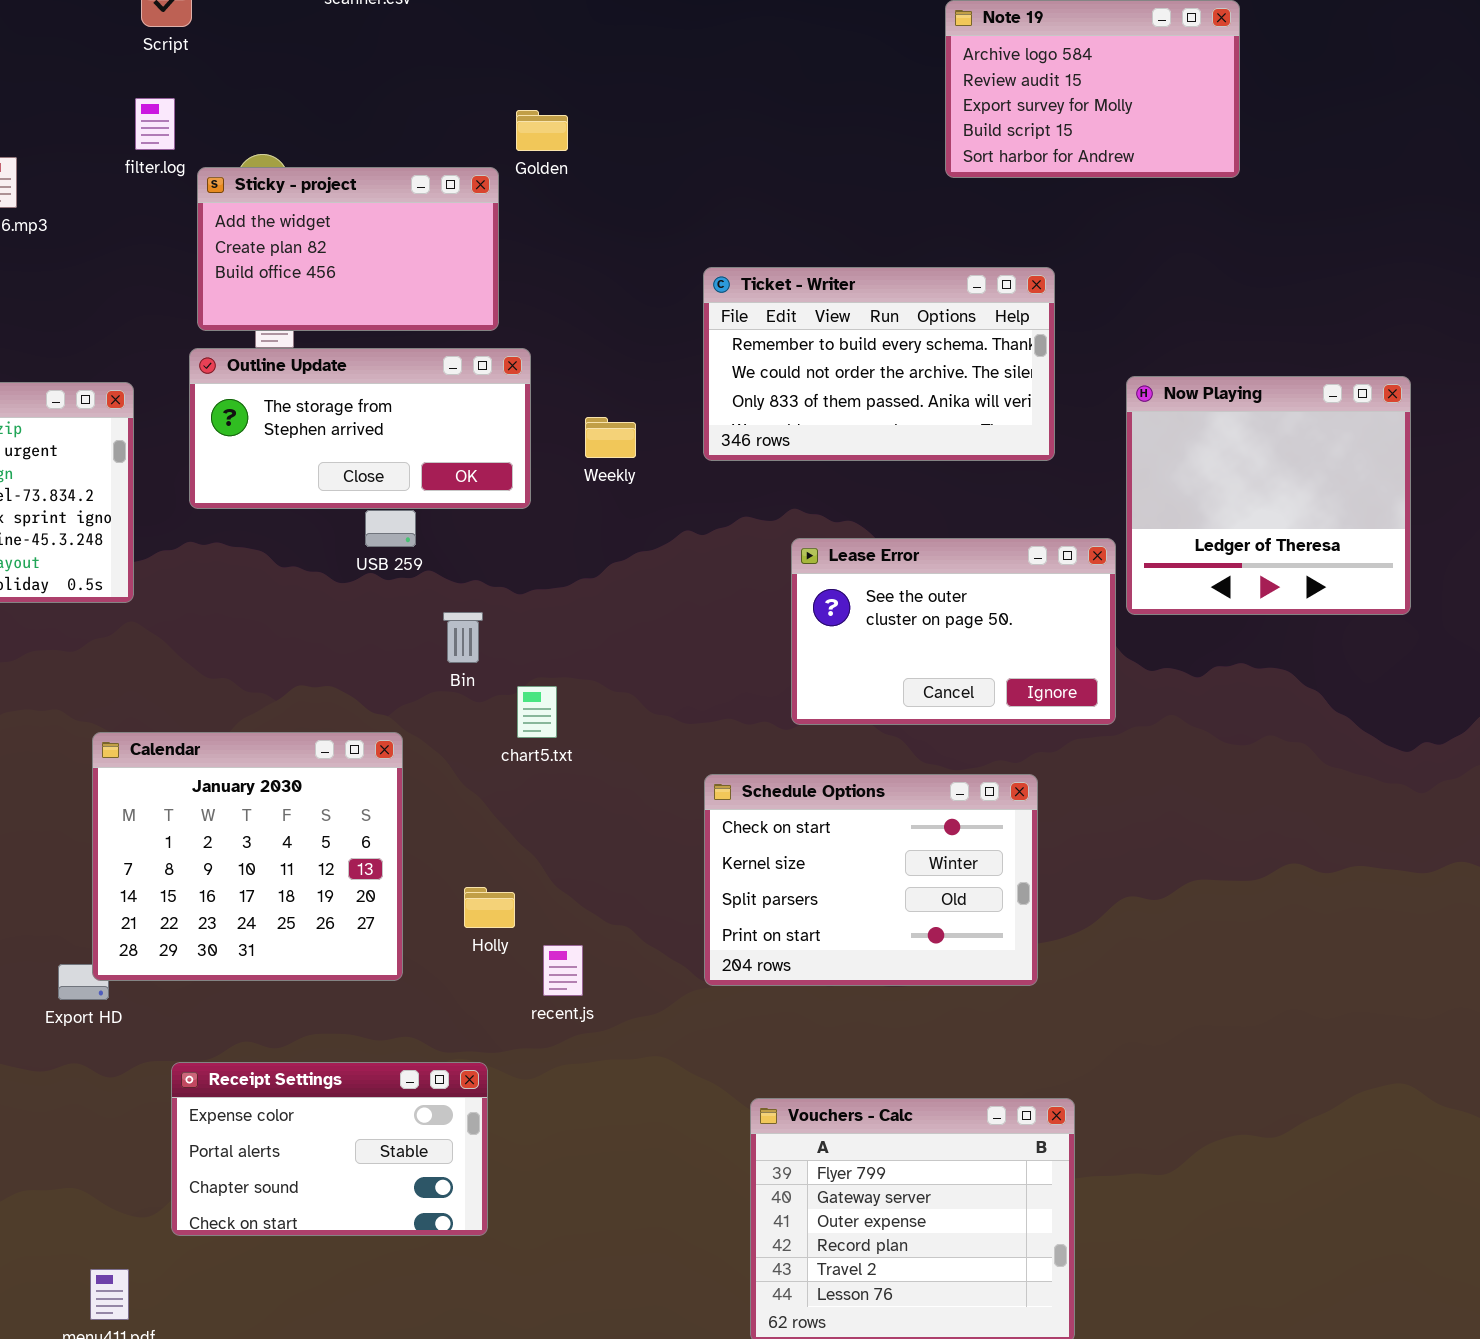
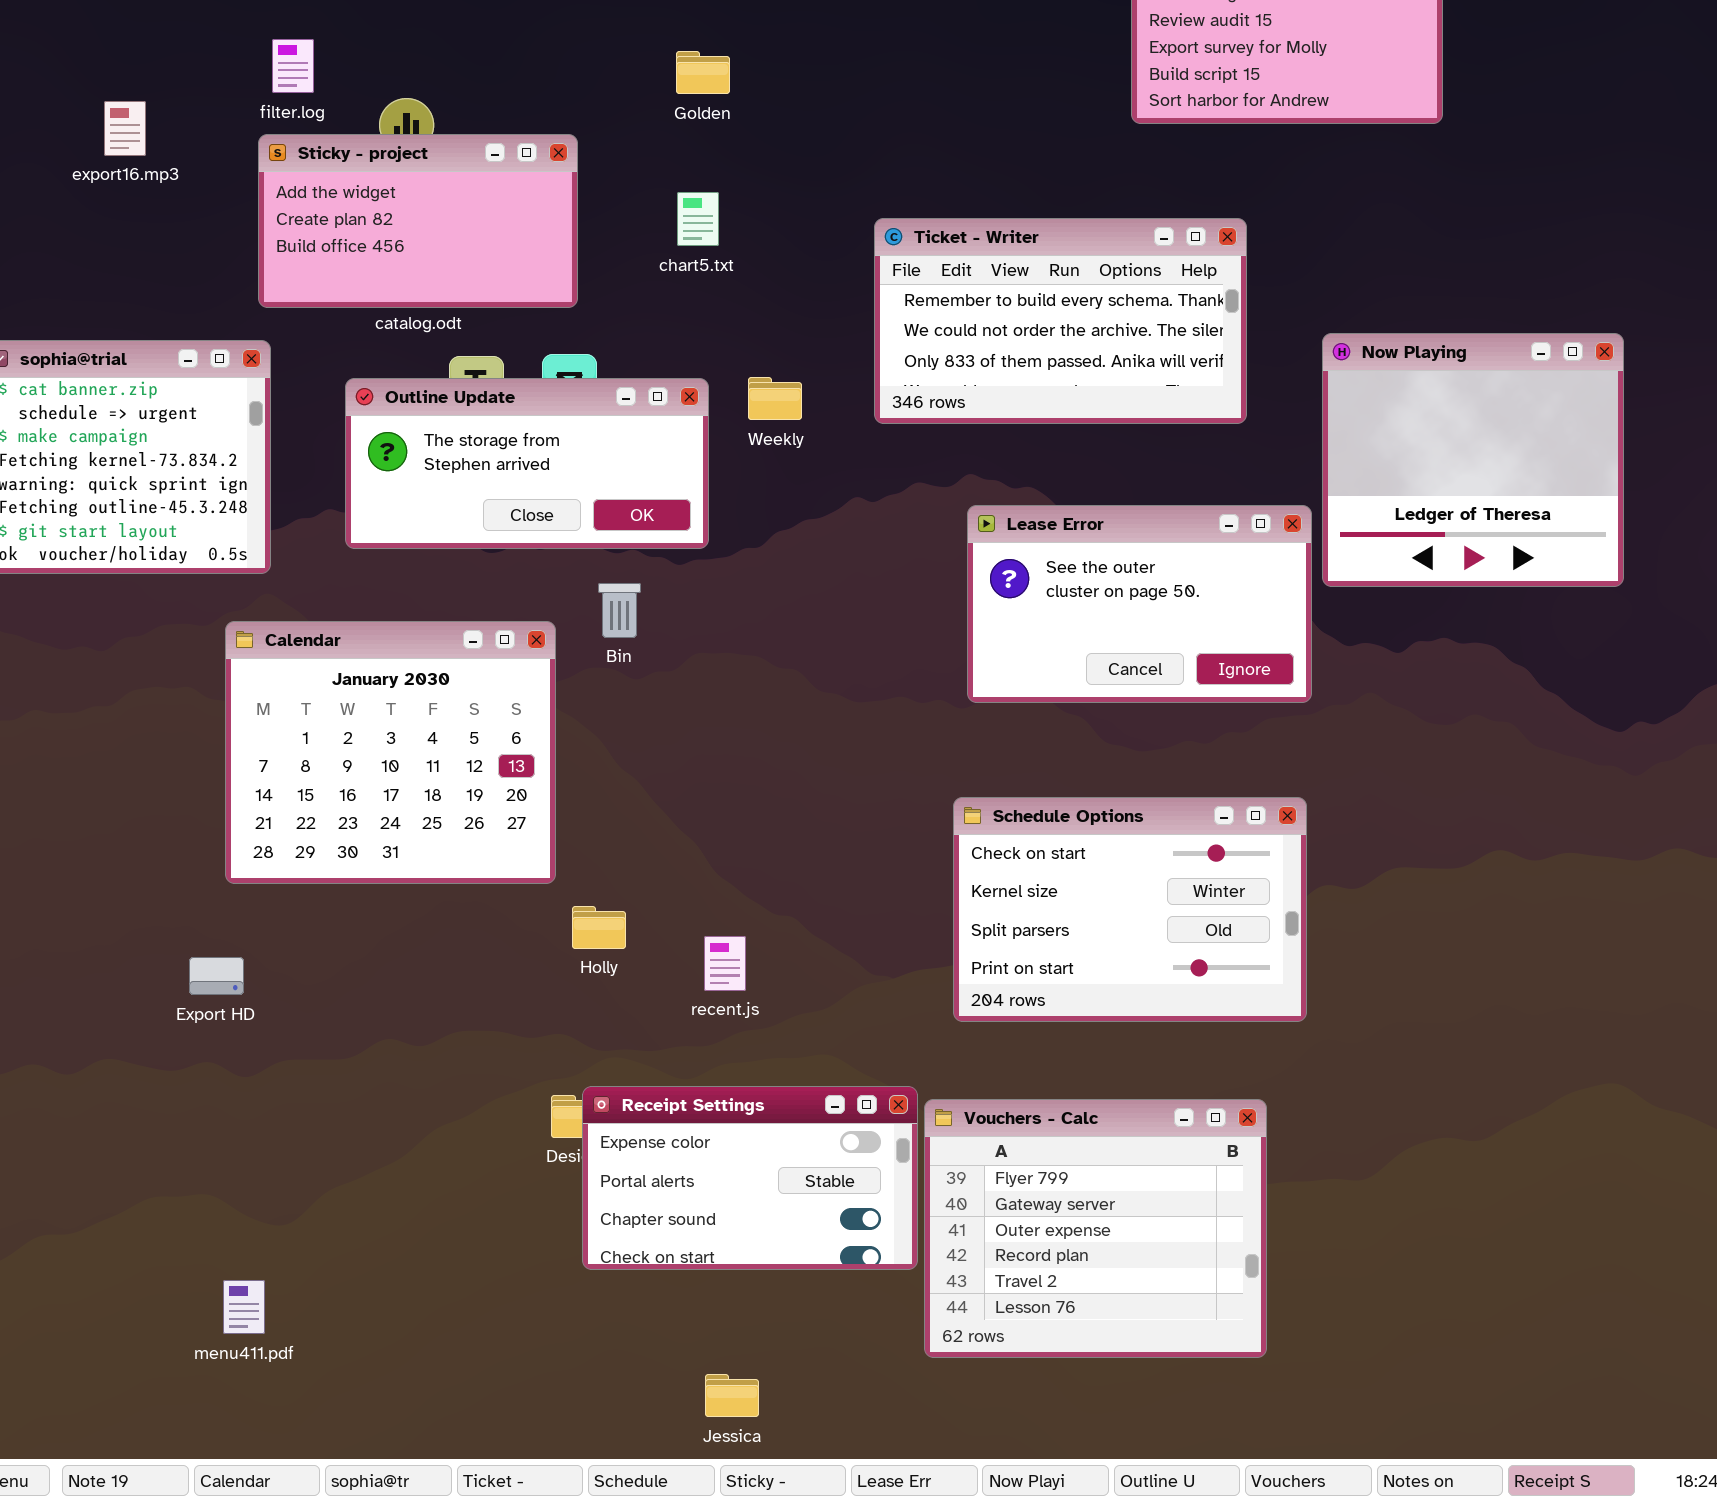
Sticky - project: [197,167,499,331] -> [258,134,578,308], moved
Outline Update: [189,348,531,509] -> [345,378,709,549], moved
chart5.txt: [517,686,557,738] -> [677,192,719,246], moved
Calendar: [92,732,403,981] -> [225,621,556,884], moved
Schedule Options: [704,774,1038,986] -> [953,797,1307,1022], moved
Holly: [464,887,515,928] -> [572,906,626,949], moved
Receipt Settings: [171,1062,488,1236] -> [582,1086,918,1270], moved

